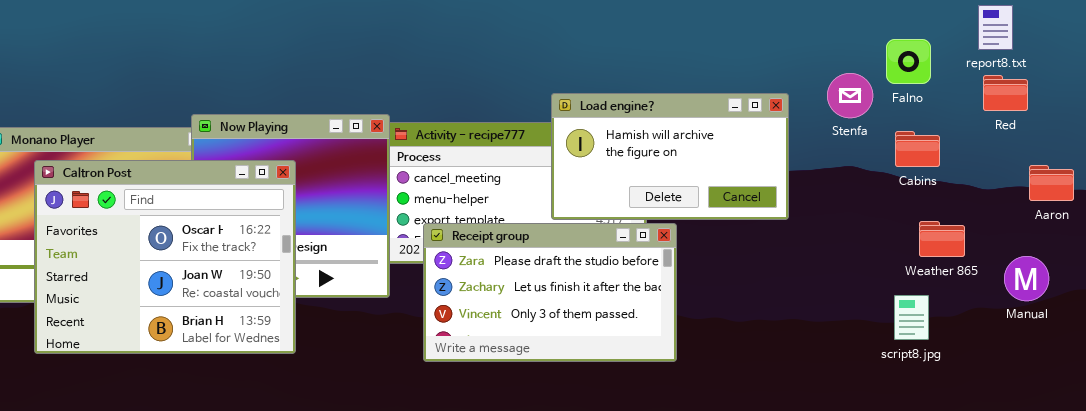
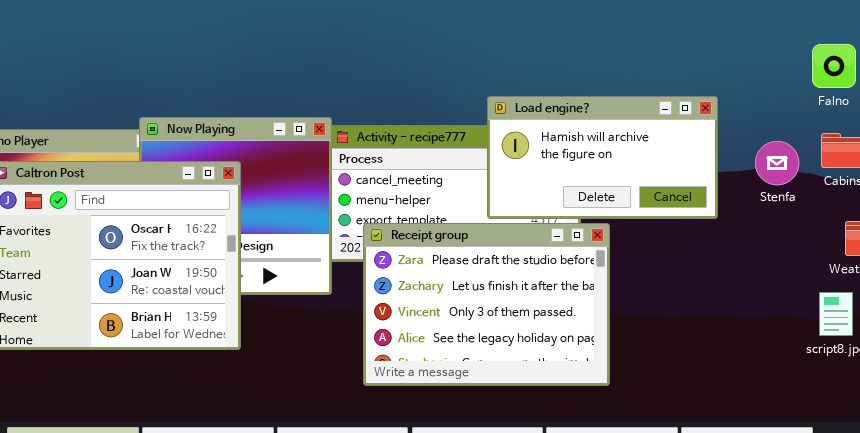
Stenfa: [827,73,873,118] -> [755,141,799,185], moved
Receipt group: [423,223,677,362] -> [363,223,610,386], resized

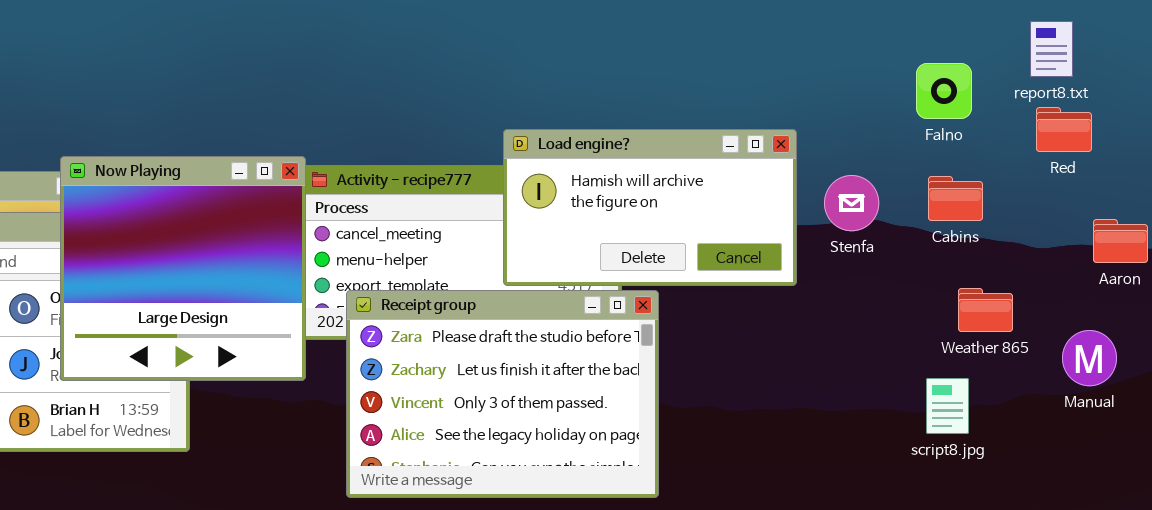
Now Playing: [139,117,332,295] -> [60,156,306,381], raised
Stenfa: [755,141,799,185] -> [824,175,879,231], moved

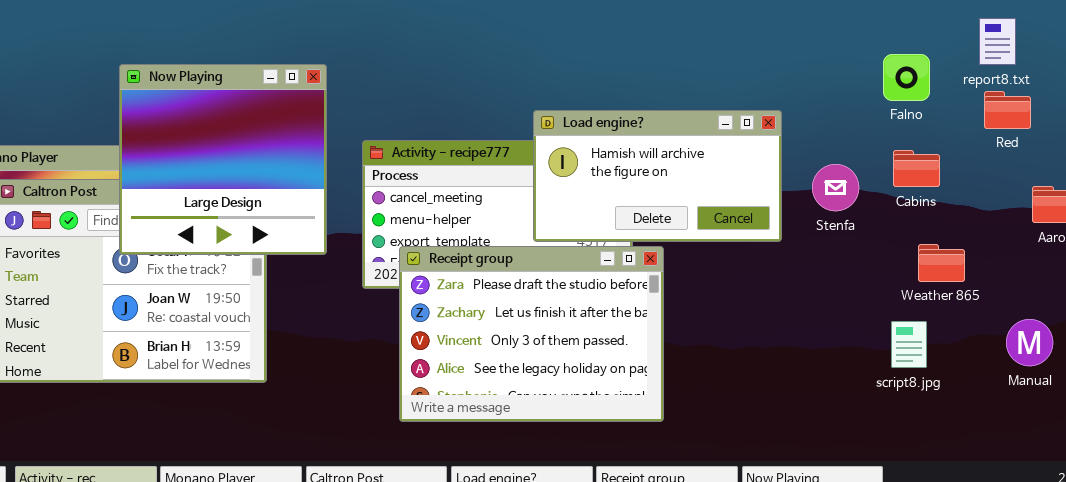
Now Playing: [60,156,306,381] -> [119,64,327,255], moved
Stenfa: [824,175,879,231] -> [812,164,859,211], moved
Manual: [1062,330,1117,386] -> [1006,319,1053,366], moved

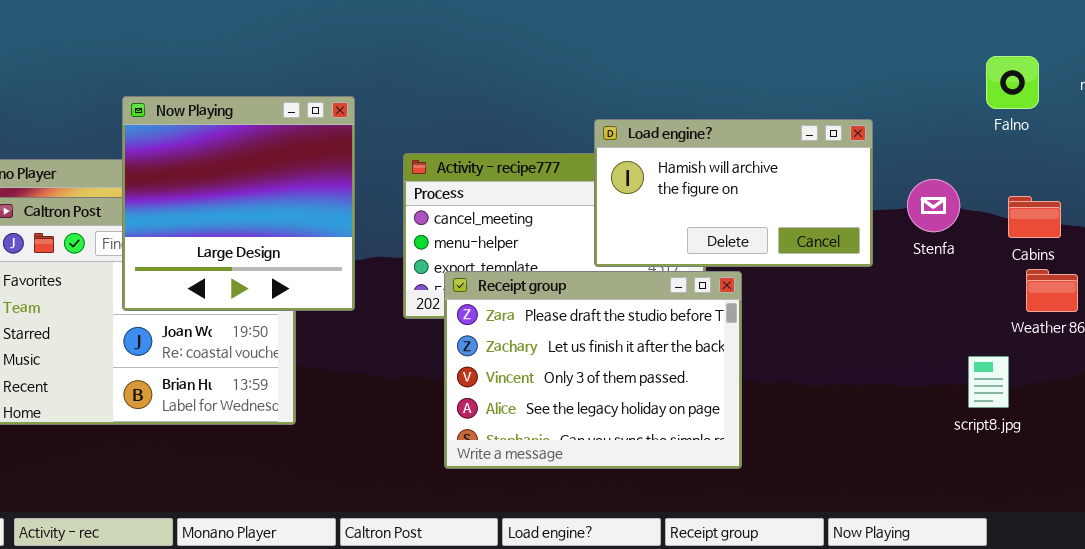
Now Playing: [119,64,327,255] -> [122,96,355,311], moved
Cabins: [893,150,940,187] -> [1008,196,1061,238], moved
script8.jpg: [891,321,927,368] -> [968,356,1009,408], moved

